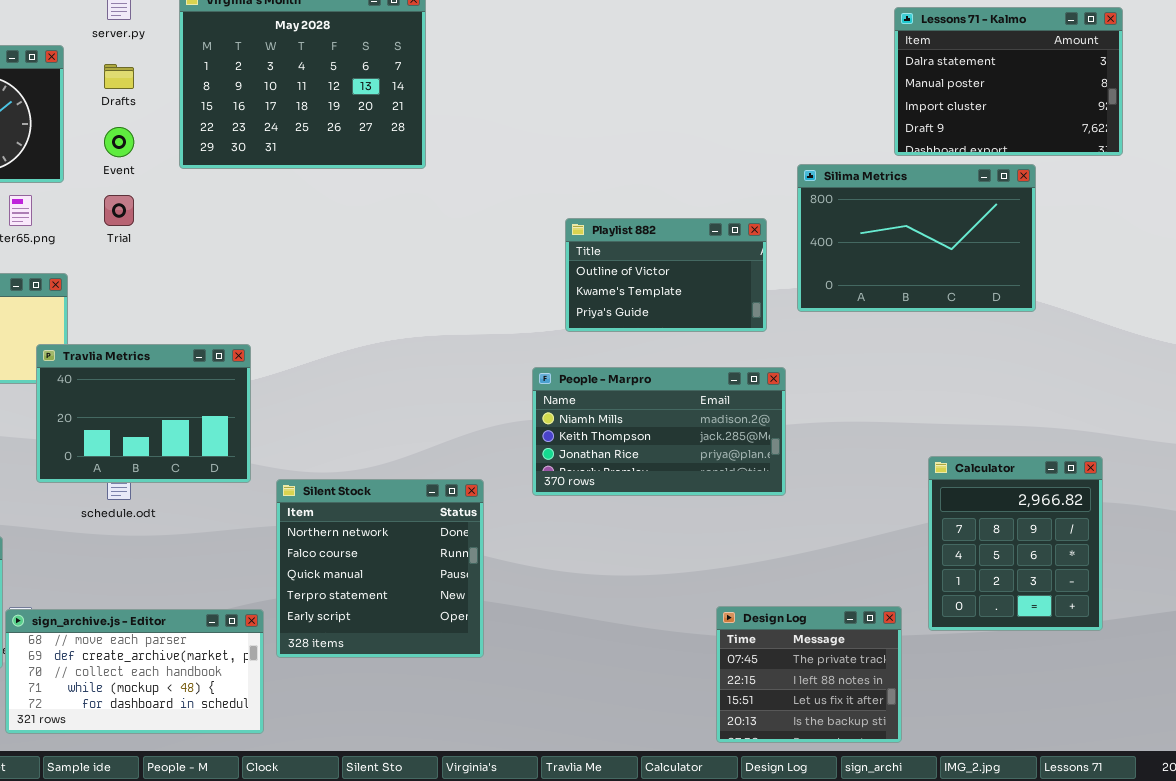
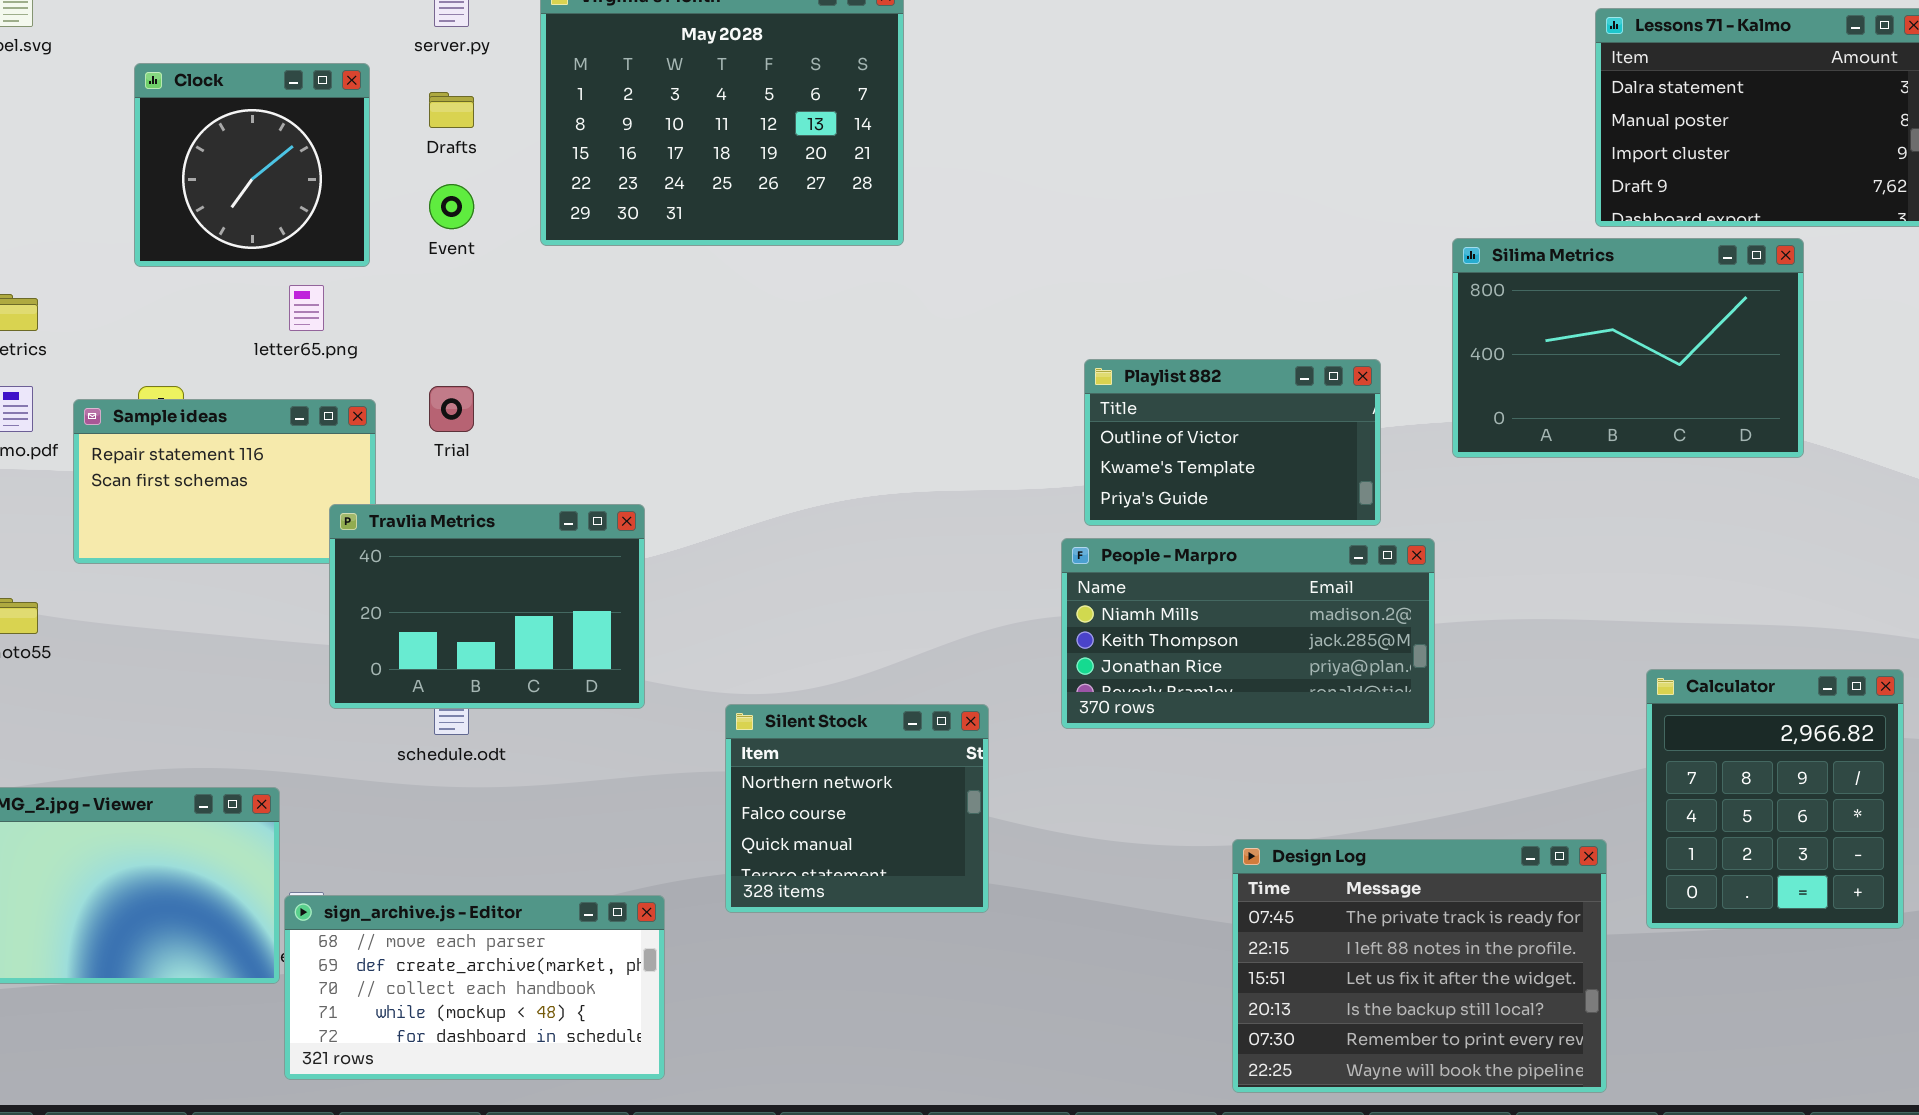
Trial: [104,195,134,226] -> [429,386,474,432], moved
Playlist 882: [565,218,767,332] -> [1084,359,1381,526], moved
Silent Stock: [276,479,484,658] -> [725,704,989,913], resized
Design Log: [716,606,902,743] -> [1232,839,1607,1093], resized

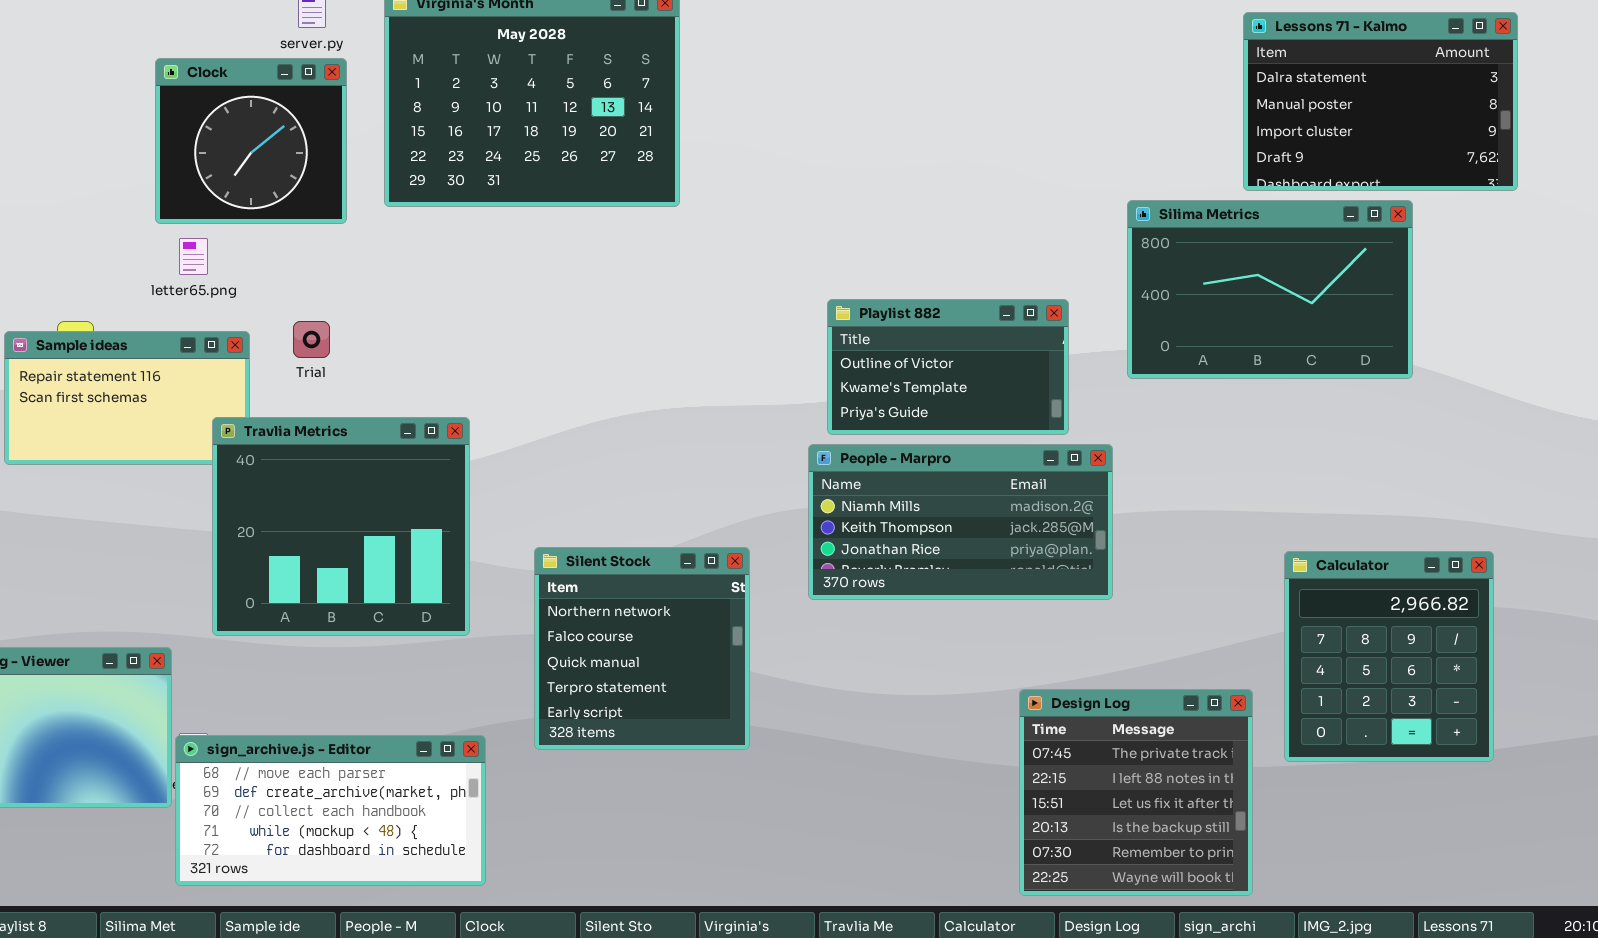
Clock: [134,63,370,267] -> [155,58,347,224], moved
Travlia Metrics: [329,504,645,709] -> [212,417,470,636], resized
Silent Stock: [725,704,989,913] -> [534,547,750,750], resized
Design Log: [1232,839,1607,1093] -> [1019,689,1253,896], resized

